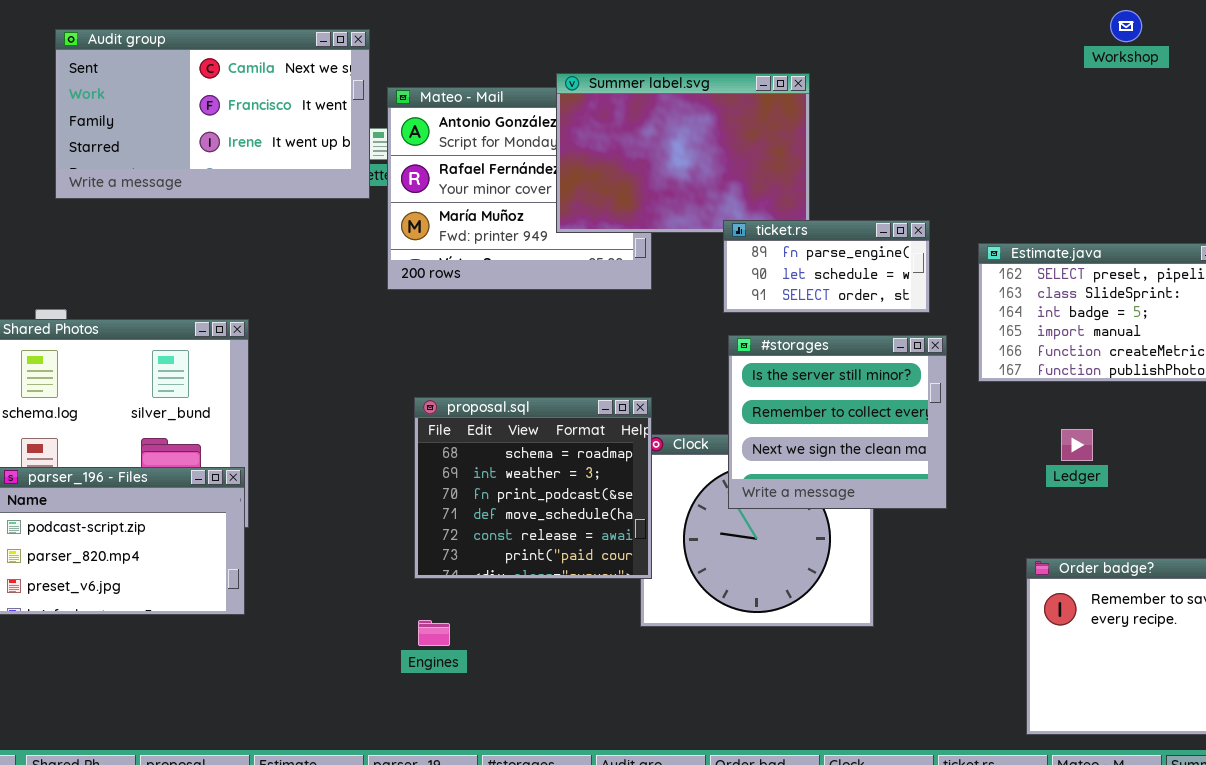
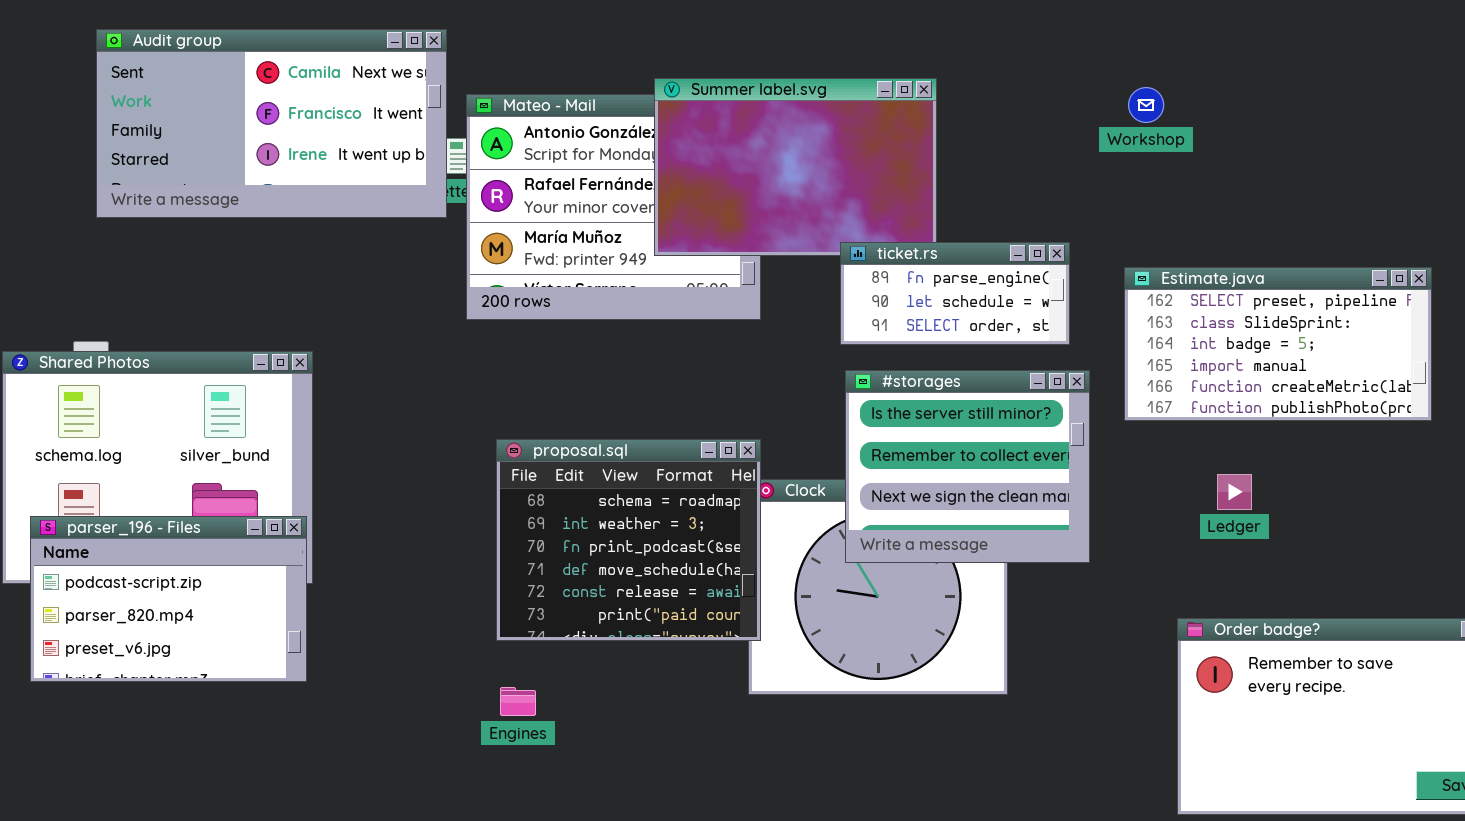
Workshop: [1110,10,1142,42] -> [1128,87,1164,123], moved

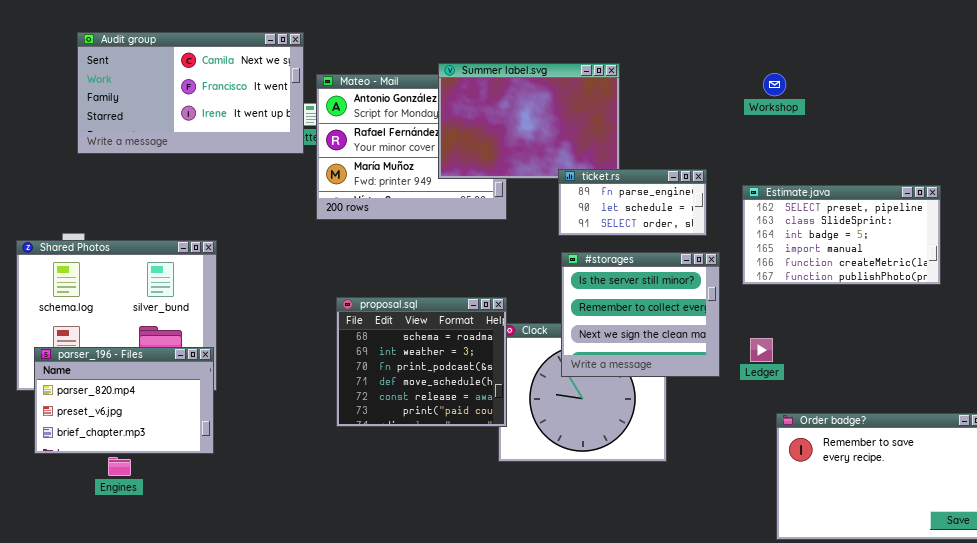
Workshop: [1128,87,1164,123] -> [763,73,786,96], moved
Ledger: [1217,474,1252,510] -> [750,338,773,362], moved
parser_196 - Files: [30,516,307,682] -> [34,347,214,454], scrolled down 1 row
Engines: [500,687,536,716] -> [108,457,131,476], moved

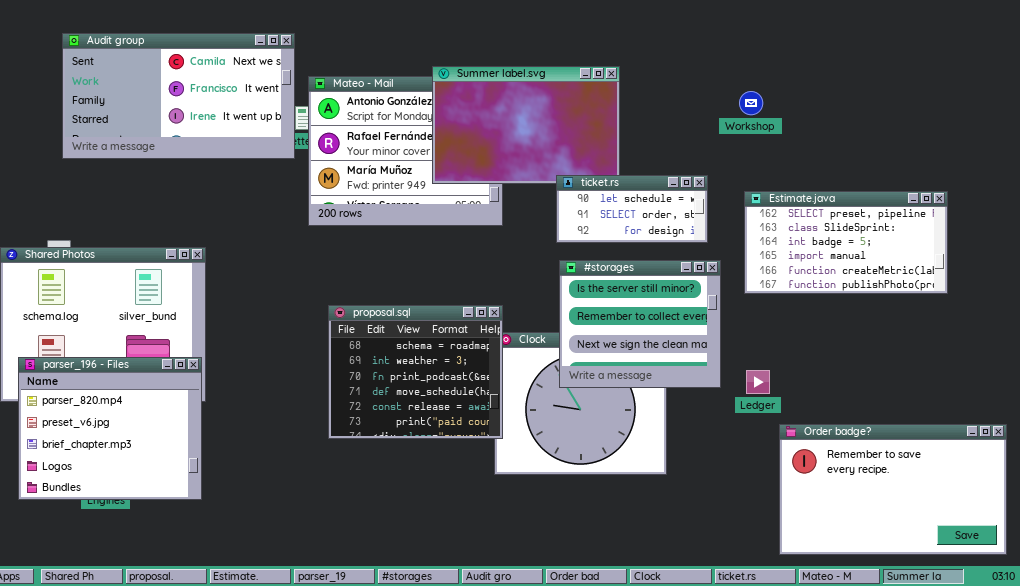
Workshop: [763,73,786,96] -> [739,91,763,115], moved
ticket.rs: [558,169,707,236] -> [556,175,708,243], scrolled down 1 row
Ledger: [750,338,773,362] -> [746,370,770,394], moved
parser_196 - Files: [34,347,214,454] -> [18,357,202,500], resized

